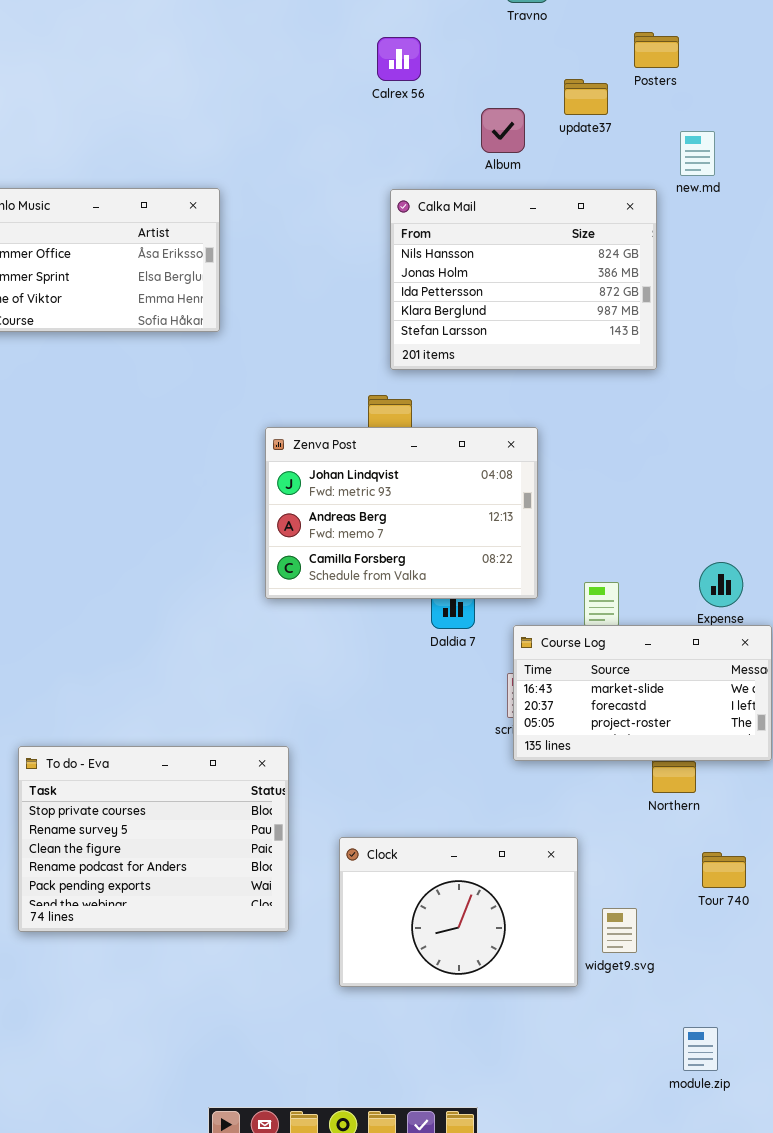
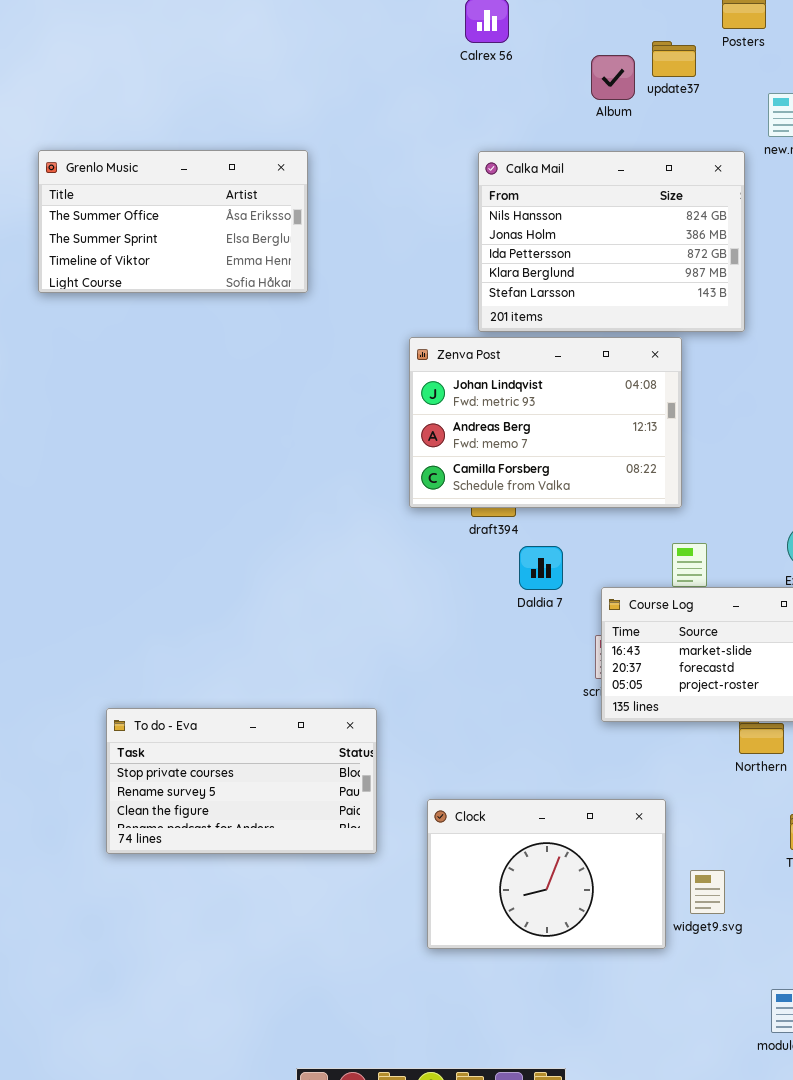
Album: [481,108,525,153] -> [591,55,635,100], moved
Zenva Post: [265,427,538,599] -> [409,337,682,508], moved
To do - Eva: [18,746,289,932] -> [106,708,377,854], resized

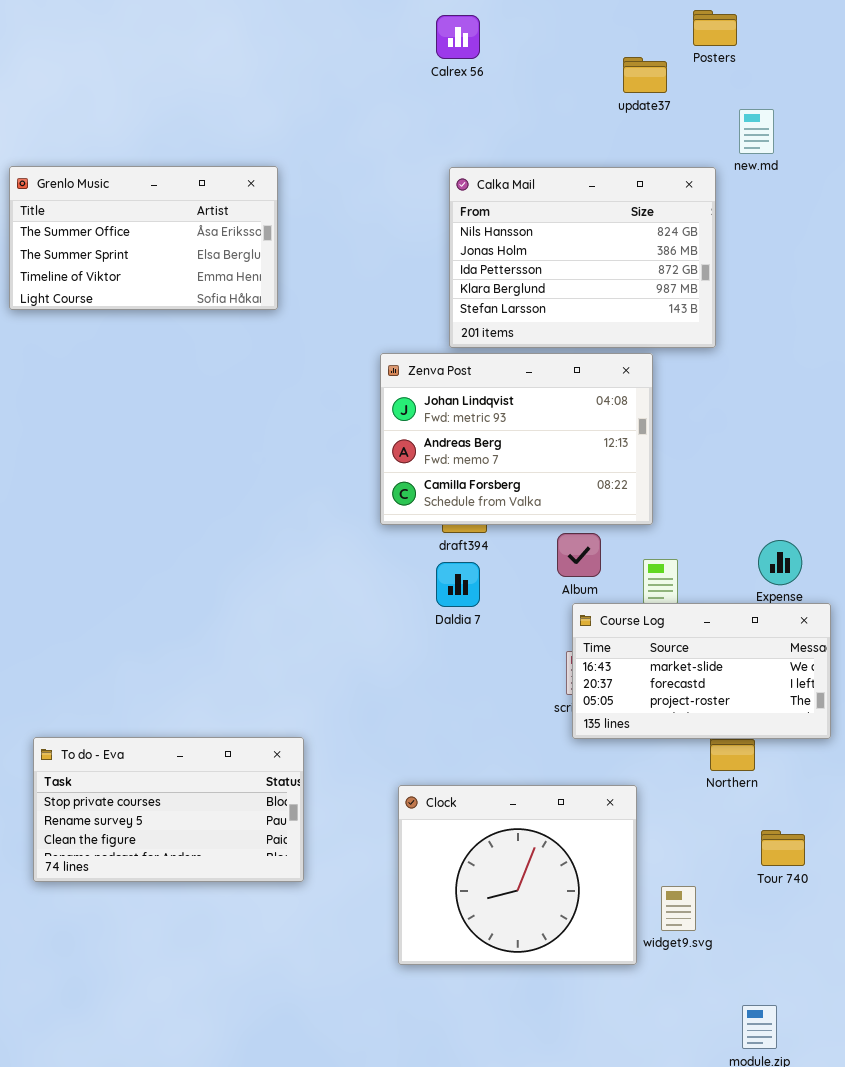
Album: [591,55,635,100] -> [557,533,601,577], moved
Daldia 7: [519,546,563,590] -> [436,562,480,607], moved
To do - Eva: [106,708,377,854] -> [33,737,304,882], moved
Clock: [427,799,666,949] -> [398,785,637,965], resized

